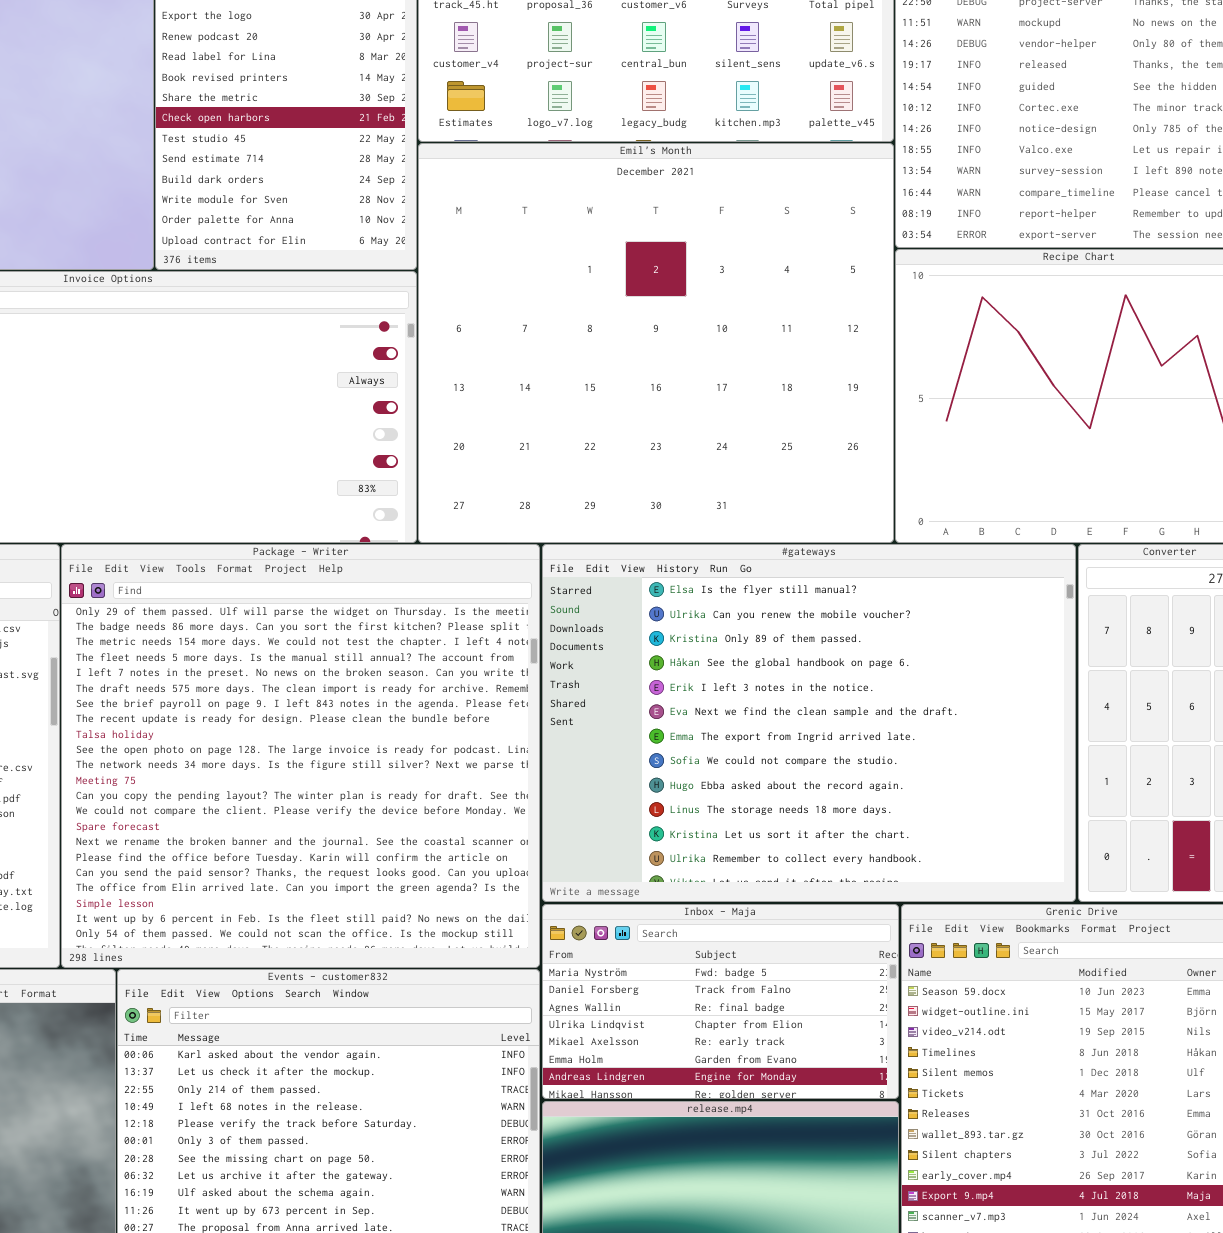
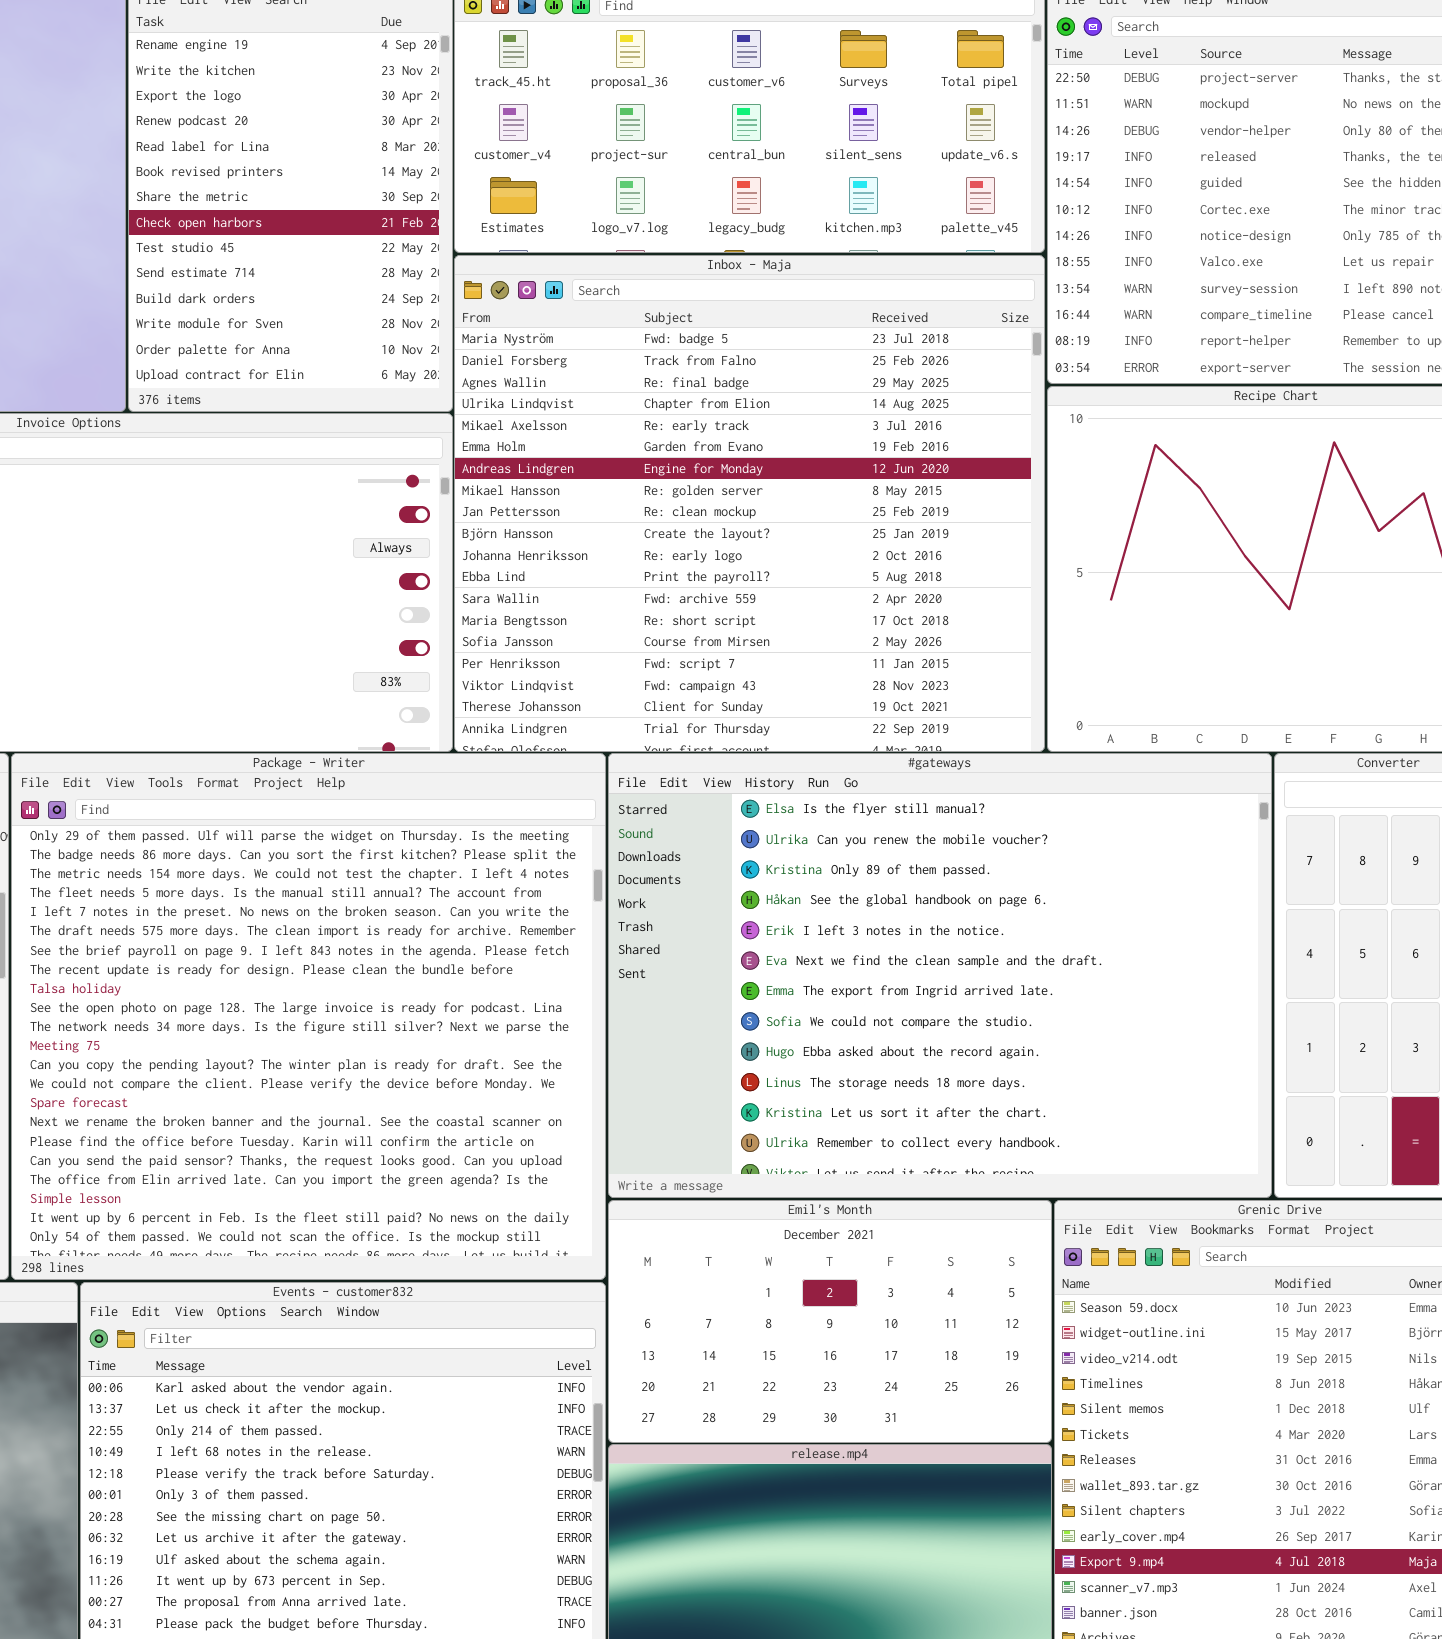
Emil's Month: [418,143,894,543] -> [608,1200,1052,1443], moved, resized
Inbox - Maja: [542,904,899,1099] -> [454,255,1045,752], moved, resized

